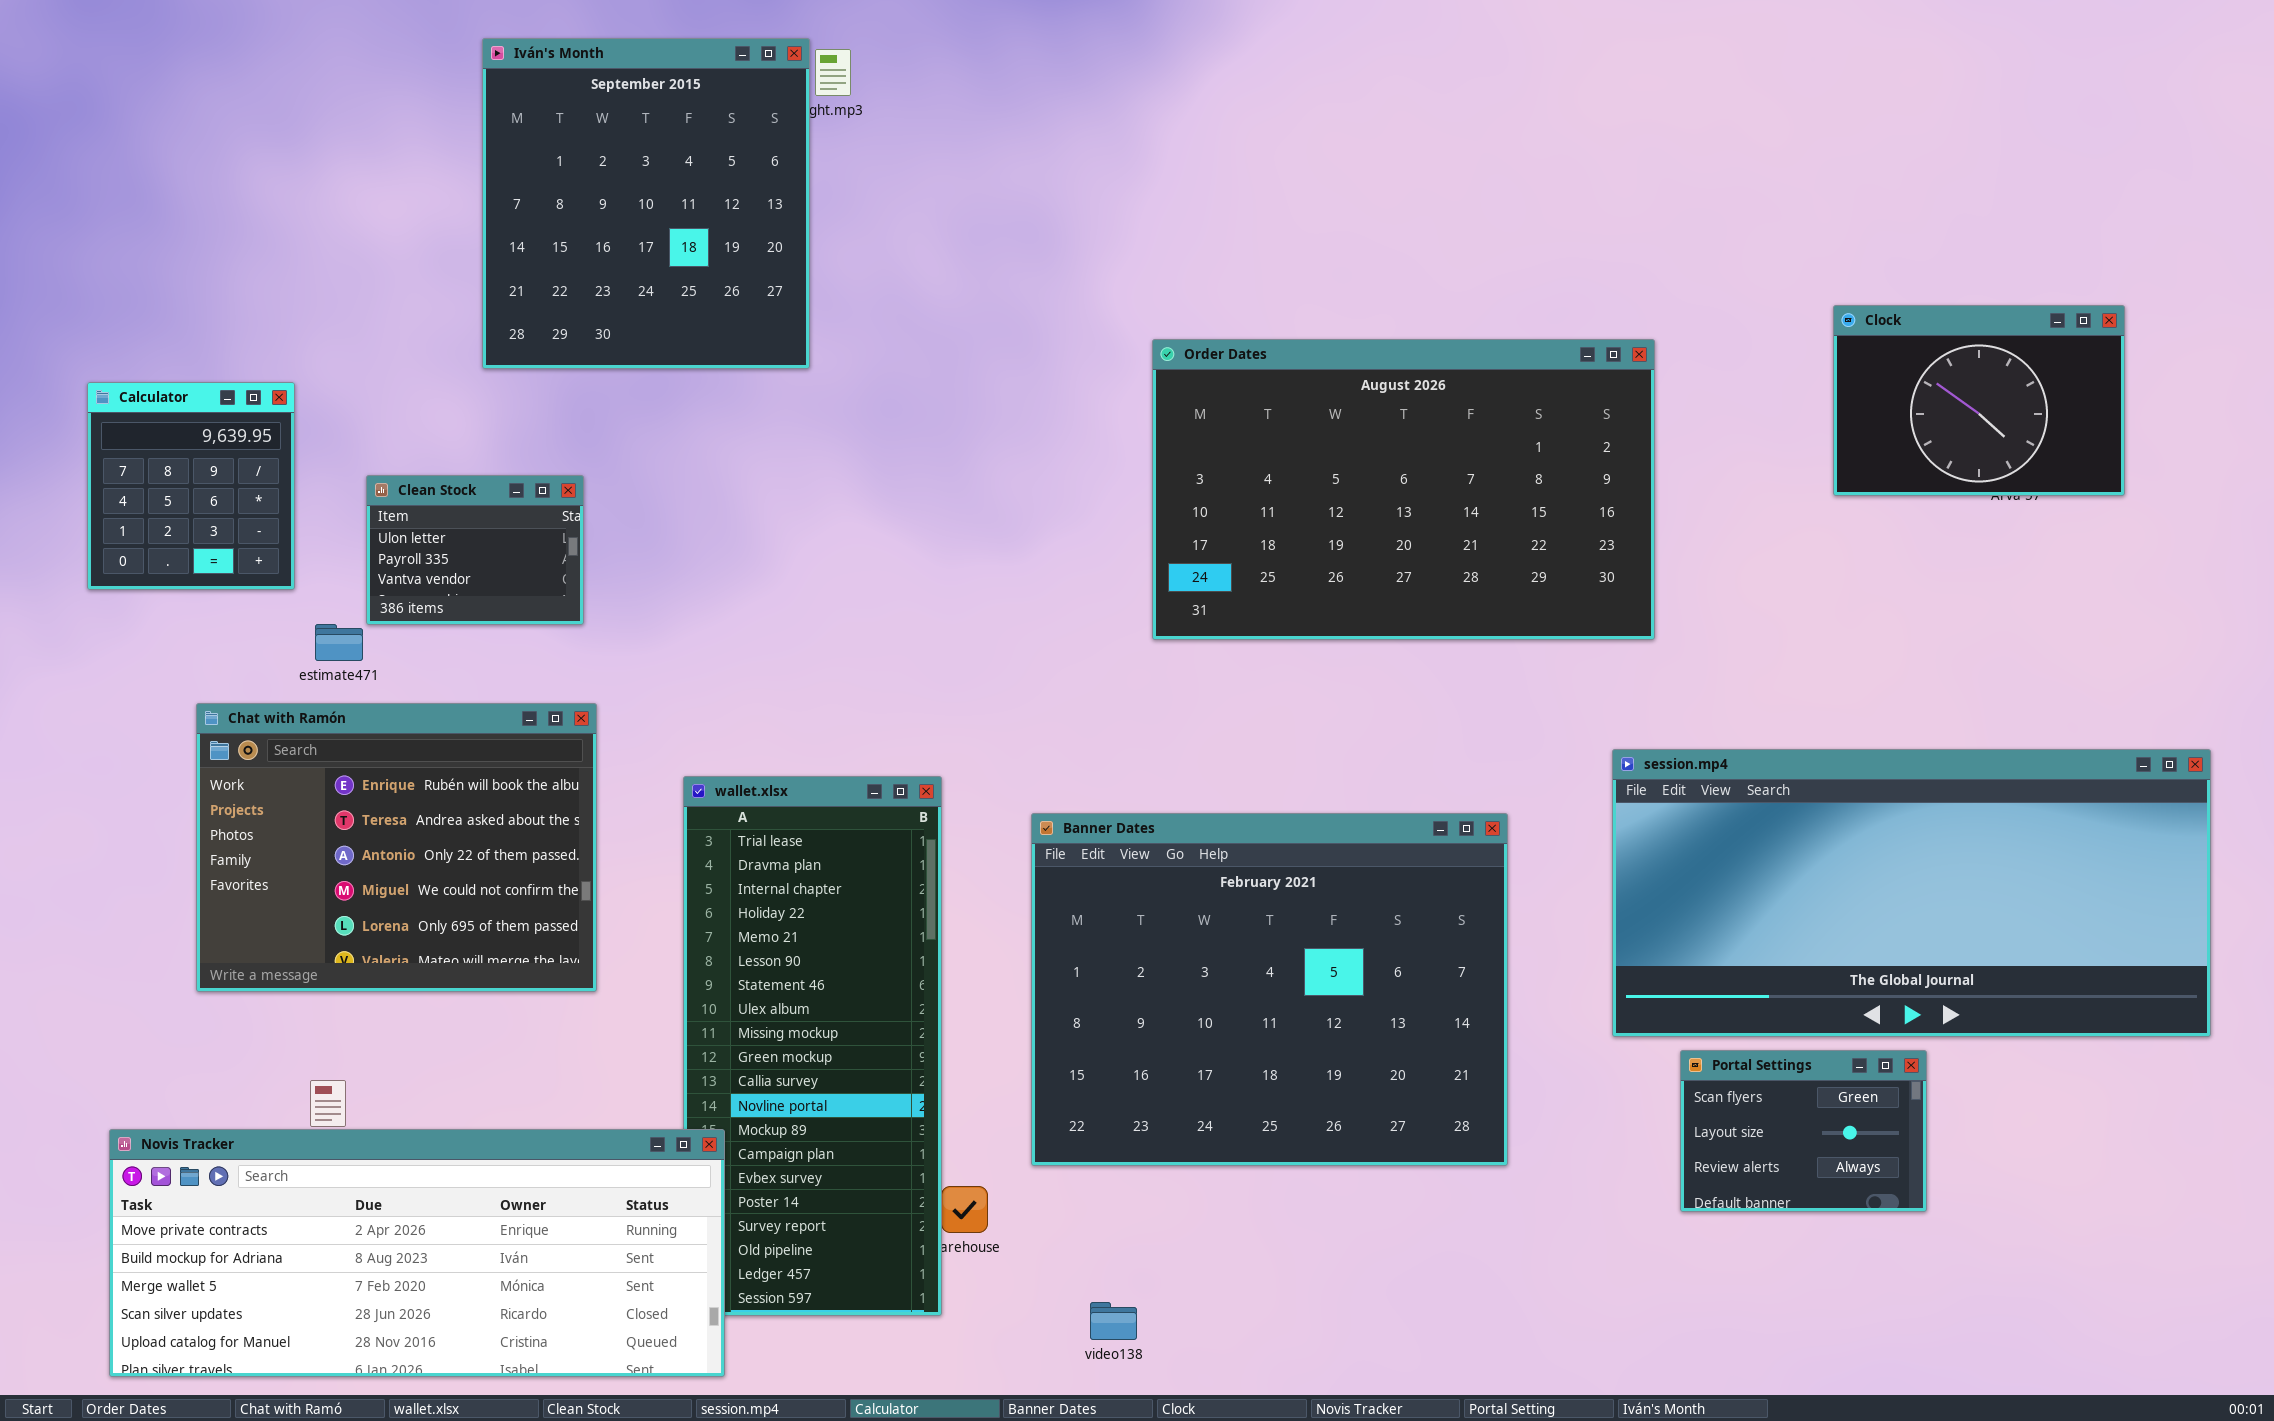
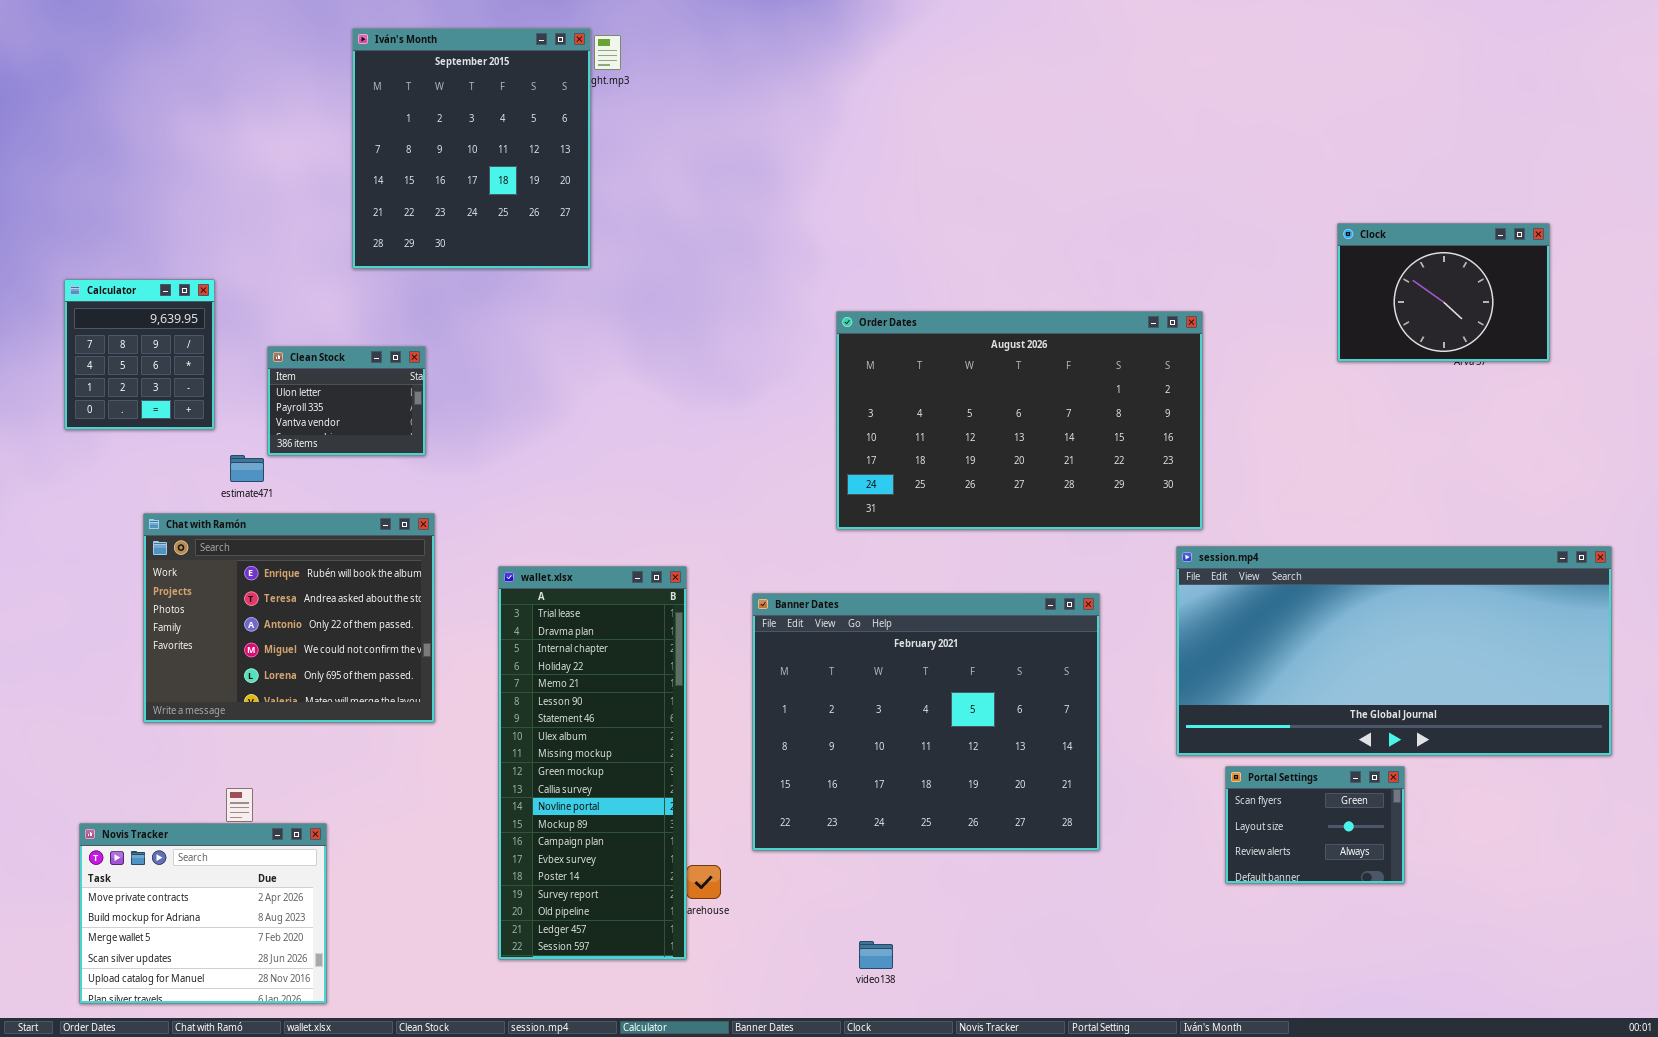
Order Dates: [1152,339,1655,640] -> [836,311,1203,530], moved
Novis Tracker: [109,1129,725,1377] -> [79,823,327,1004], resized
video138: [1090,1302,1137,1340] -> [859,941,893,969], moved

